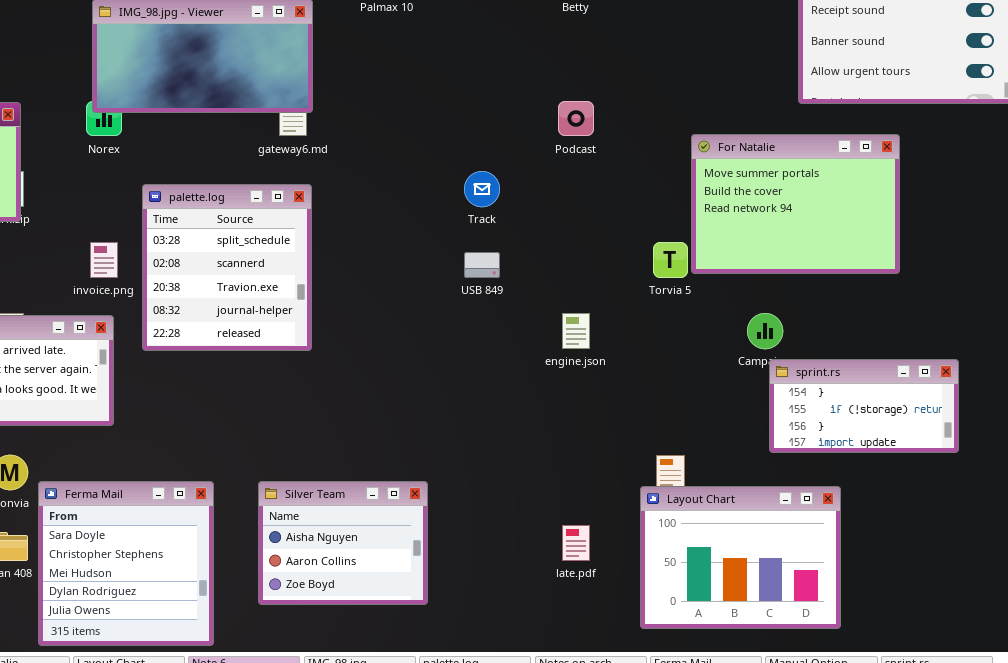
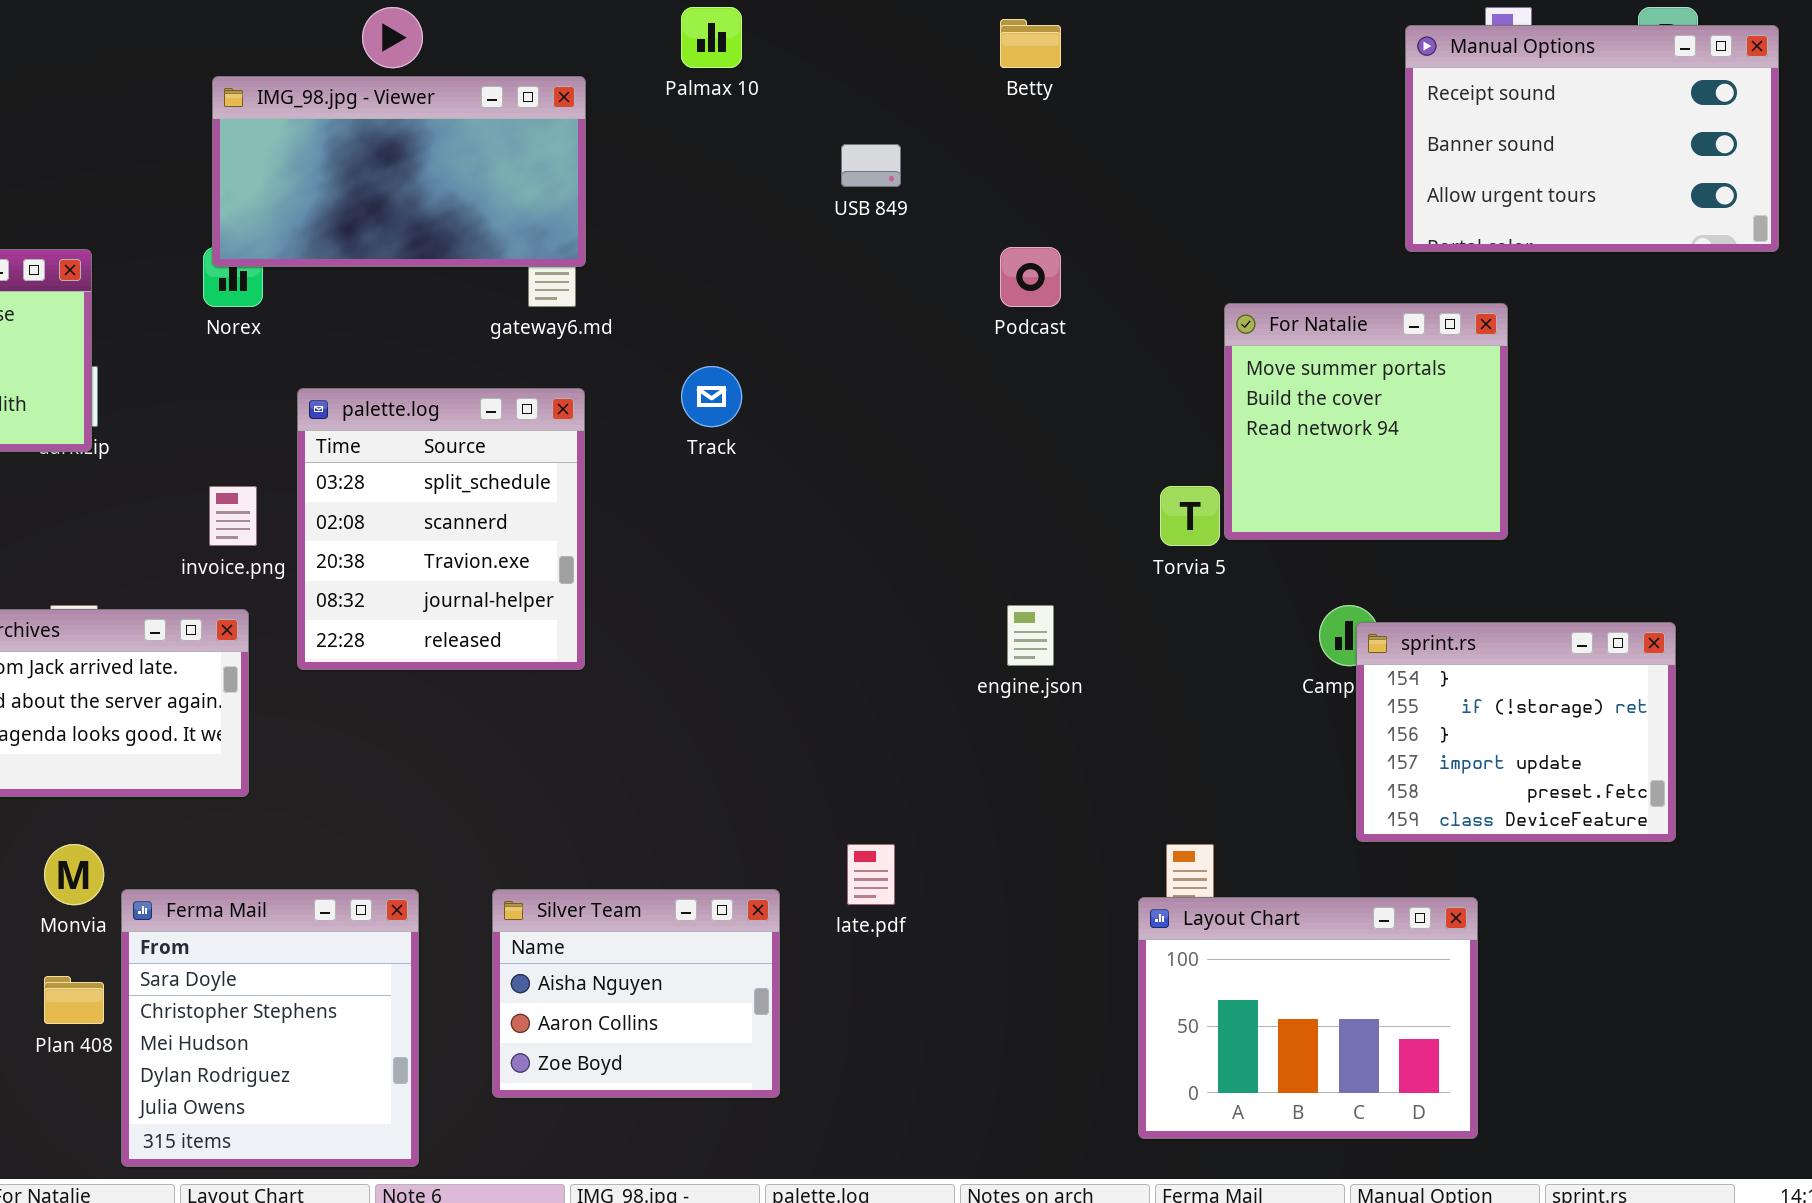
For Natalie: [691,134,900,274] -> [1224,303,1508,540], resized
Track: [464,171,500,207] -> [681,366,742,427], moved
USB 849: [464,252,500,278] -> [841,144,901,187], moved
sprint.rs: [769,359,959,453] -> [1356,622,1676,842], resized
late.pdf: [562,525,590,561] -> [847,844,895,905], moved

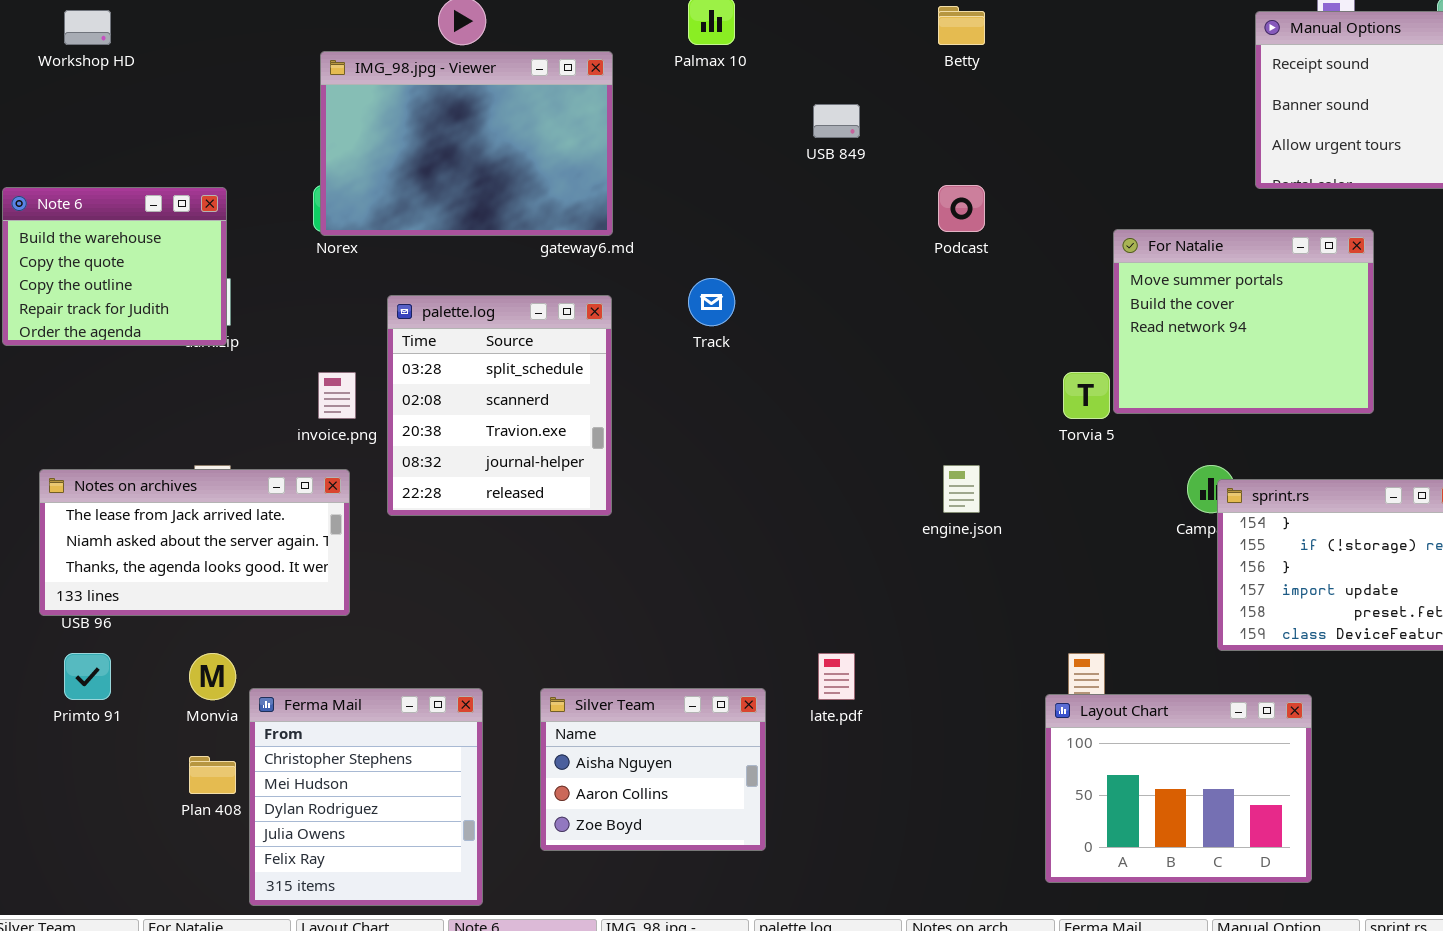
IMG_98.jpg - Viewer: [212,76,586,267] -> [320,51,613,236], resized
For Natalie: [1224,303,1508,540] -> [1113,229,1374,414], resized
Ferma Mail: [121,889,419,1167] -> [249,688,483,906], scrolled down 1 row

